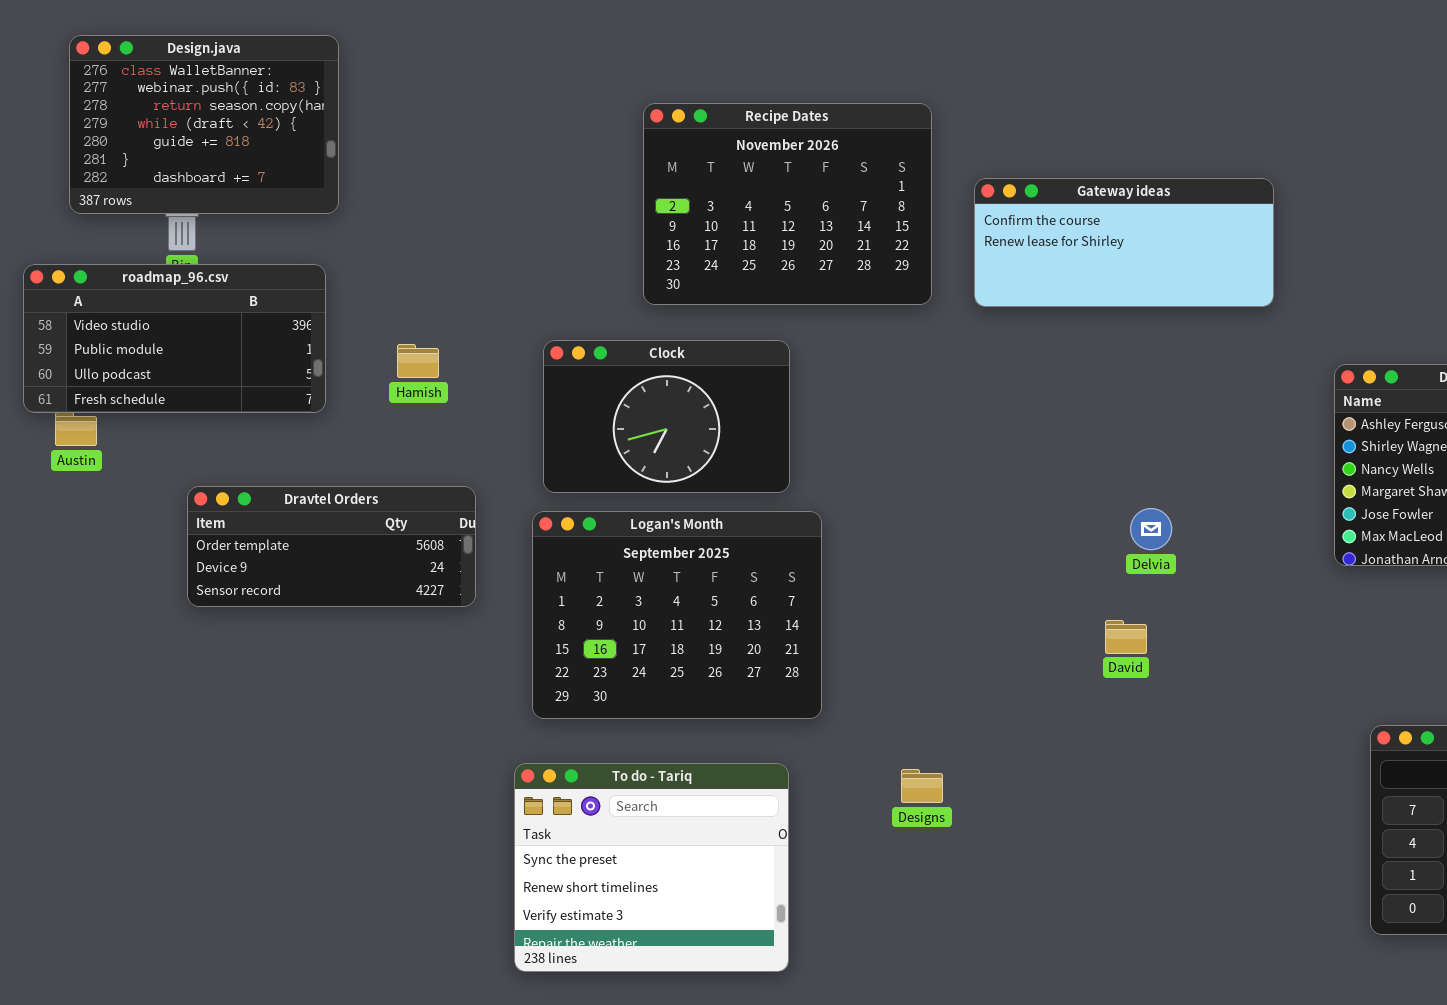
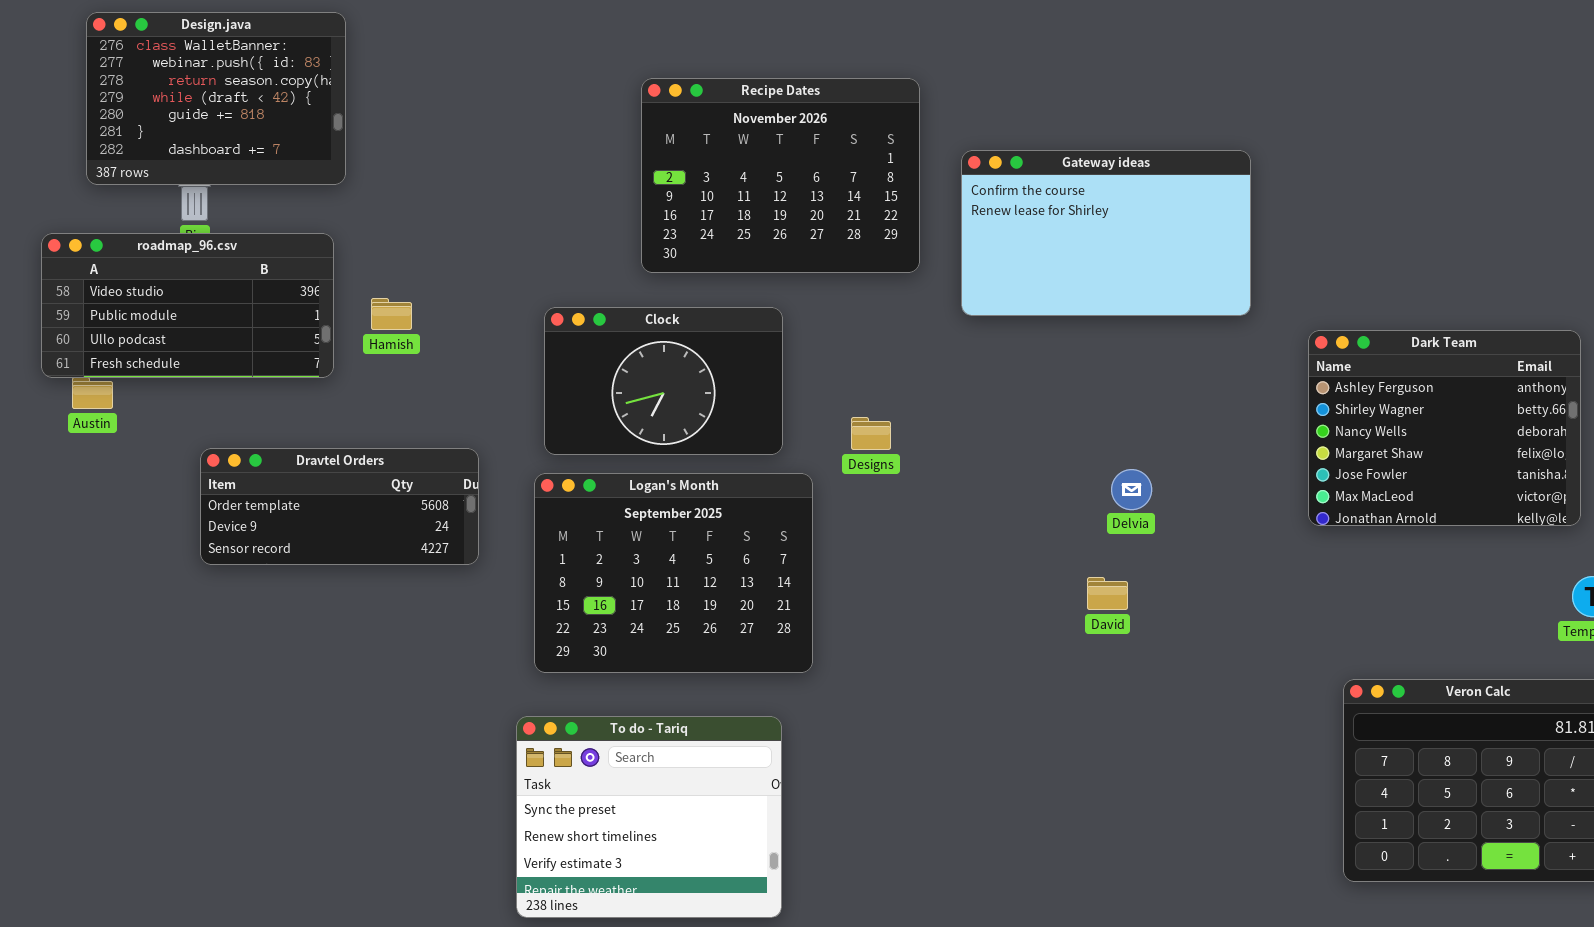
Gateway ideas: [974,178,1274,307] -> [961,150,1251,316], resized
Hamish: [397,344,439,378] -> [371,298,412,330], moved
Designs: [901,769,943,803] -> [851,417,891,450], moved

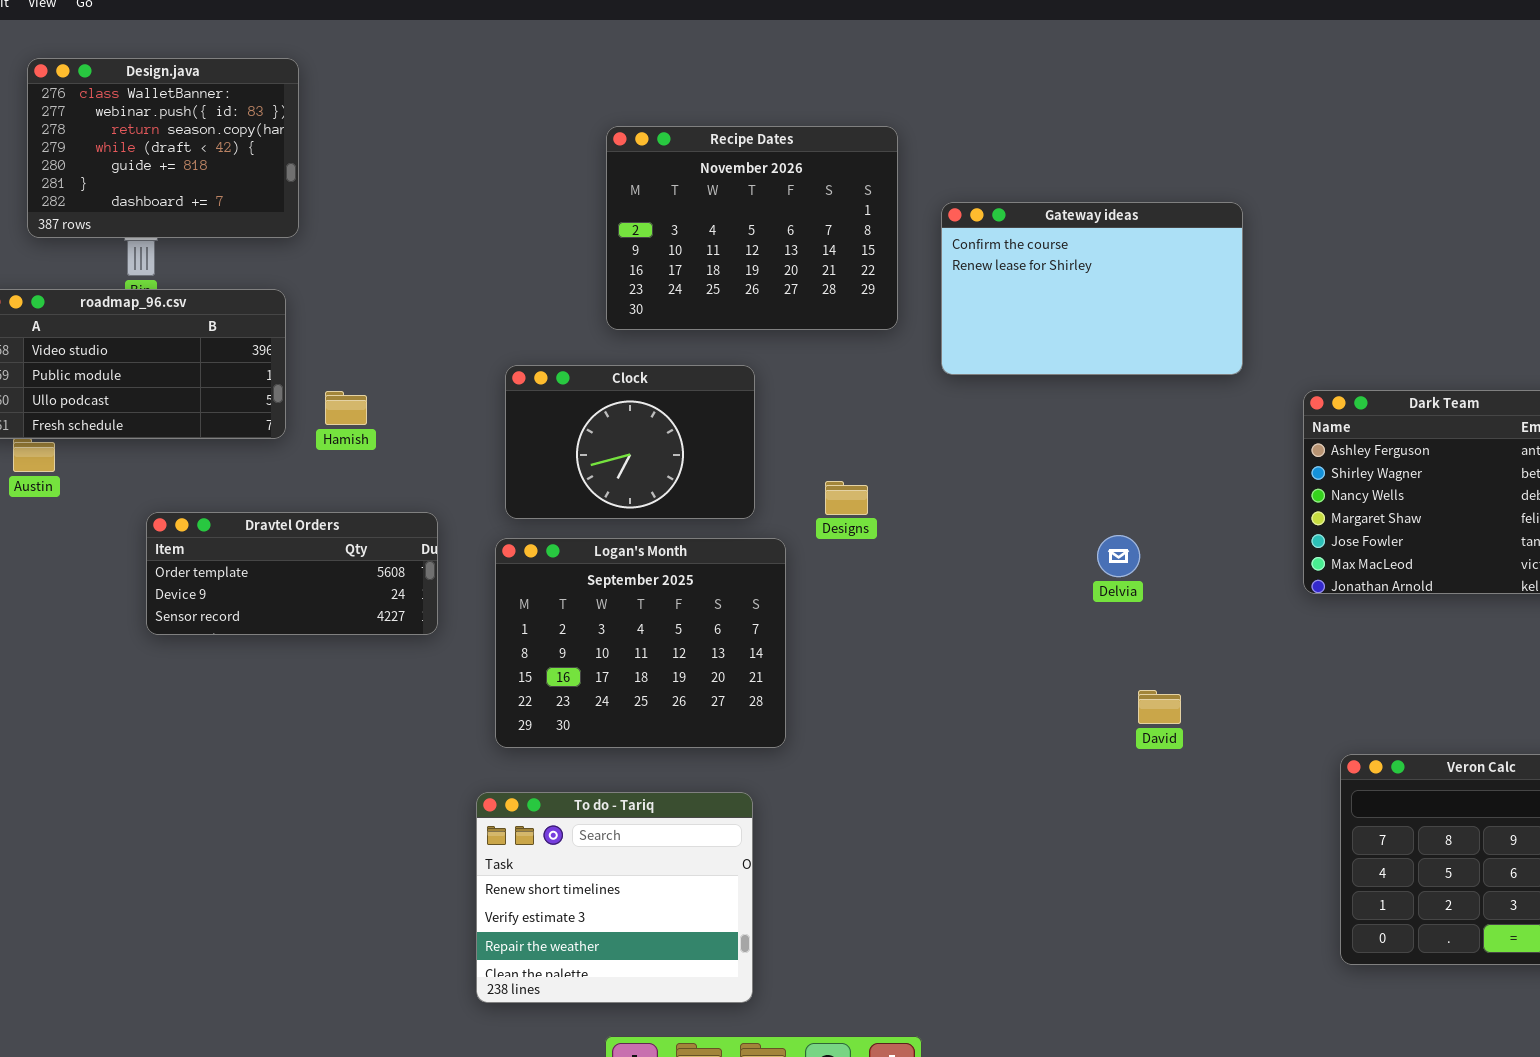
Hamish: [371,298,412,330] -> [325,391,367,425], moved
David: [1087,577,1128,610] -> [1138,690,1181,724], moved
To do - Tariq: [516,716,782,918] -> [476,792,753,1003], scrolled down 1 row

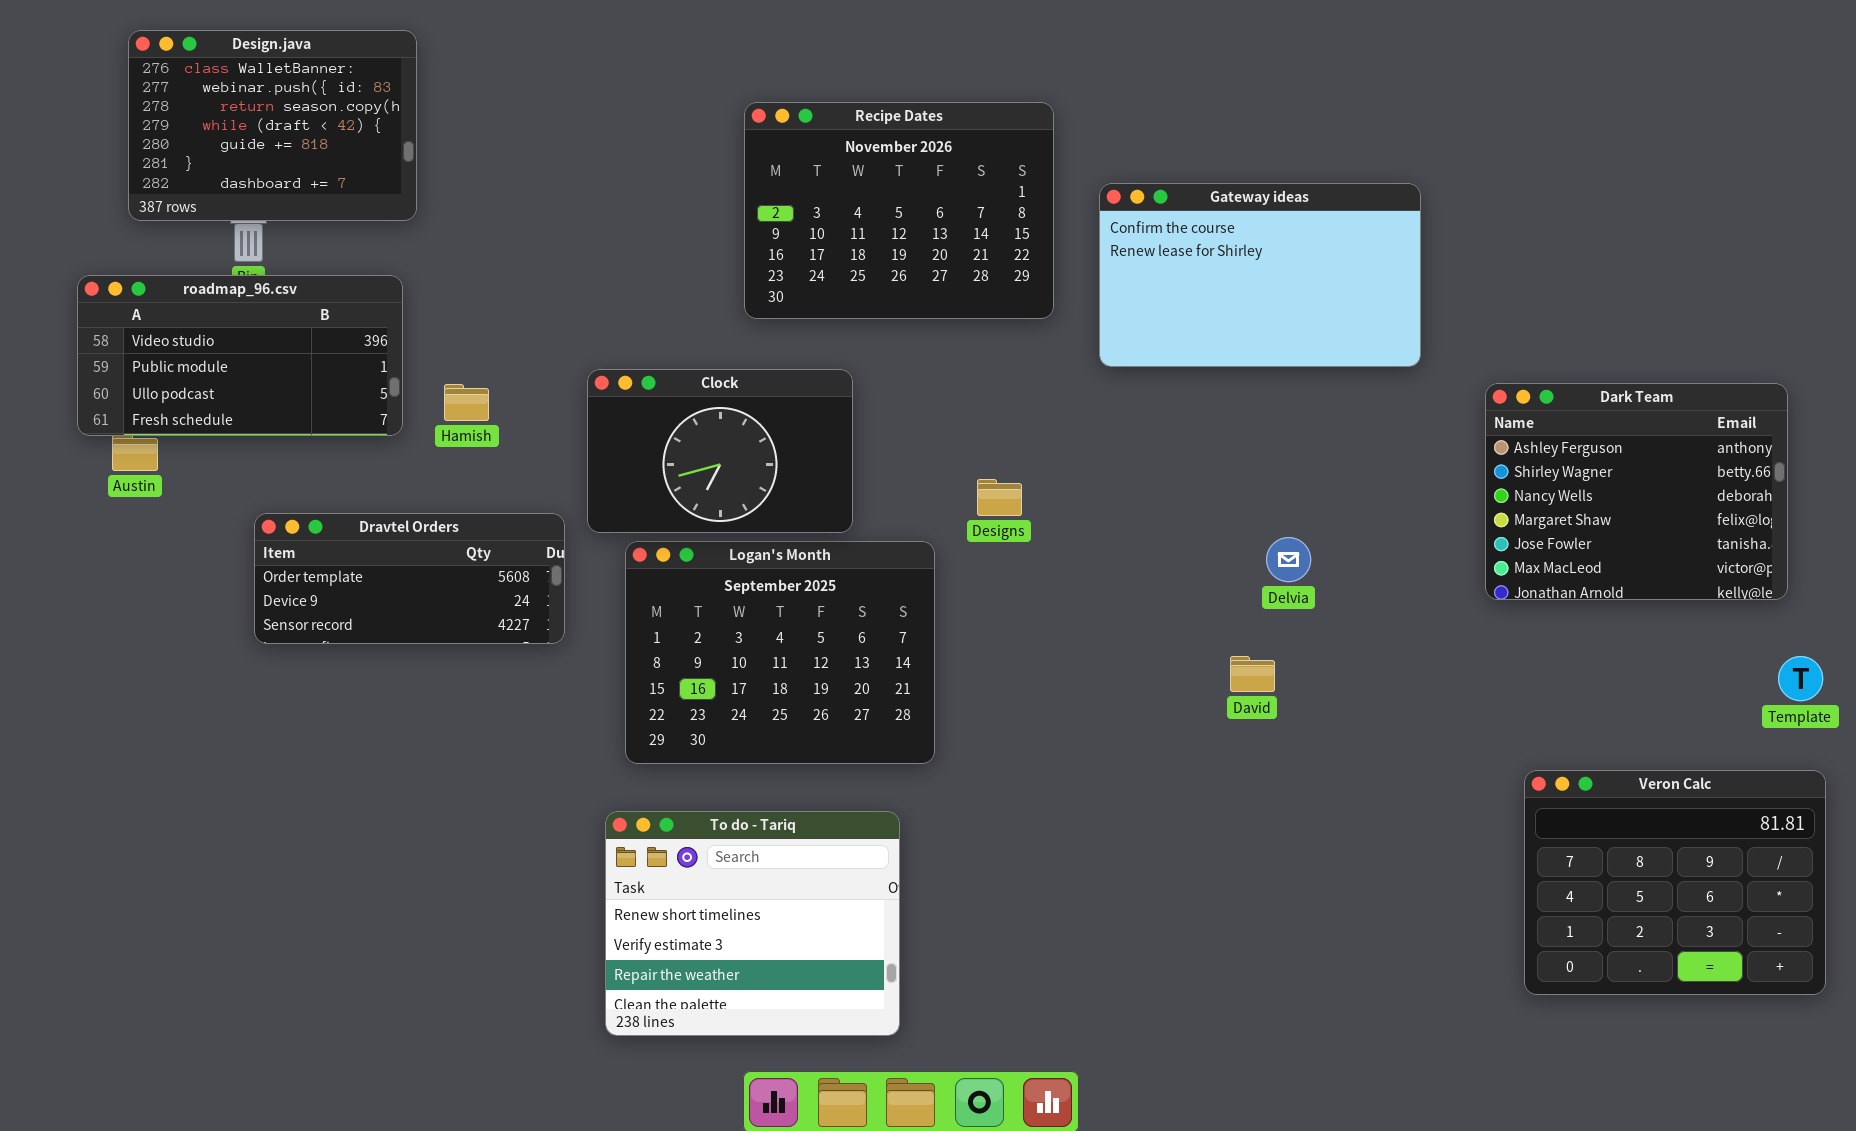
Clock: [505,365,755,519] -> [587,369,853,533], moved
David: [1138,690,1181,724] -> [1230,656,1275,692], moved

